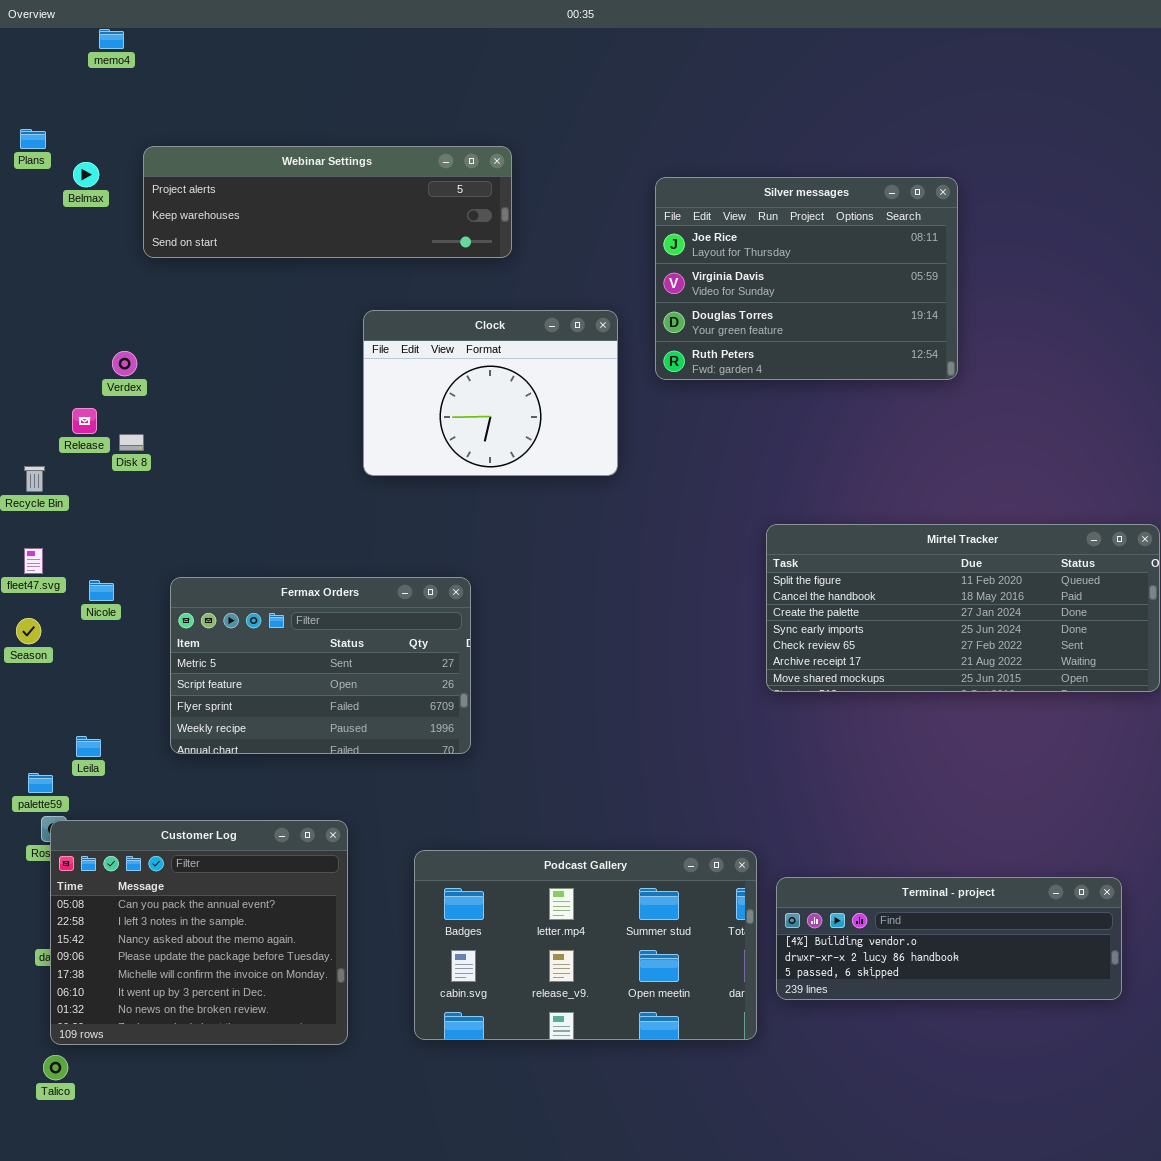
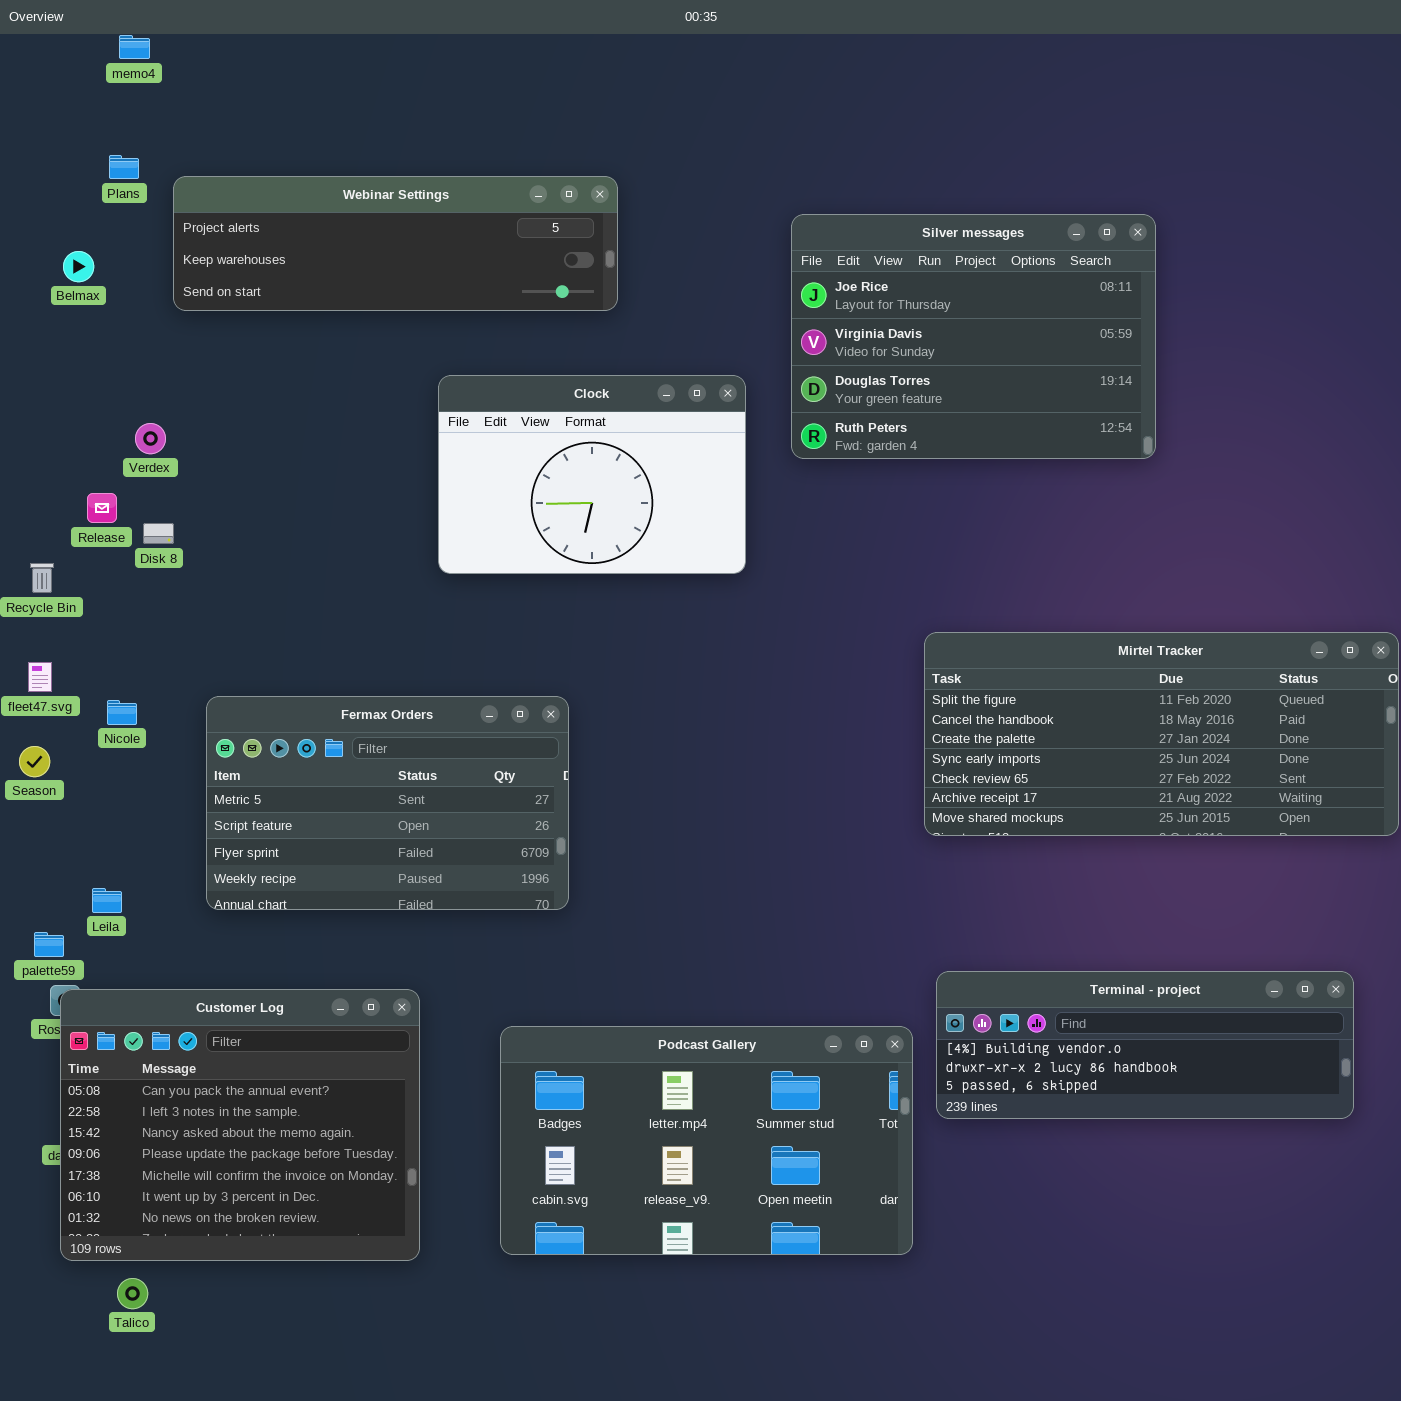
Plans: [20,129,46,149] -> [109,155,139,179], moved
Belmax: [73,162,99,187] -> [63,251,94,282], moved
Terminal - project: [776,877,1122,1000] -> [936,971,1354,1119], moved
Talico: [43,1055,68,1080] -> [117,1278,148,1309], moved

